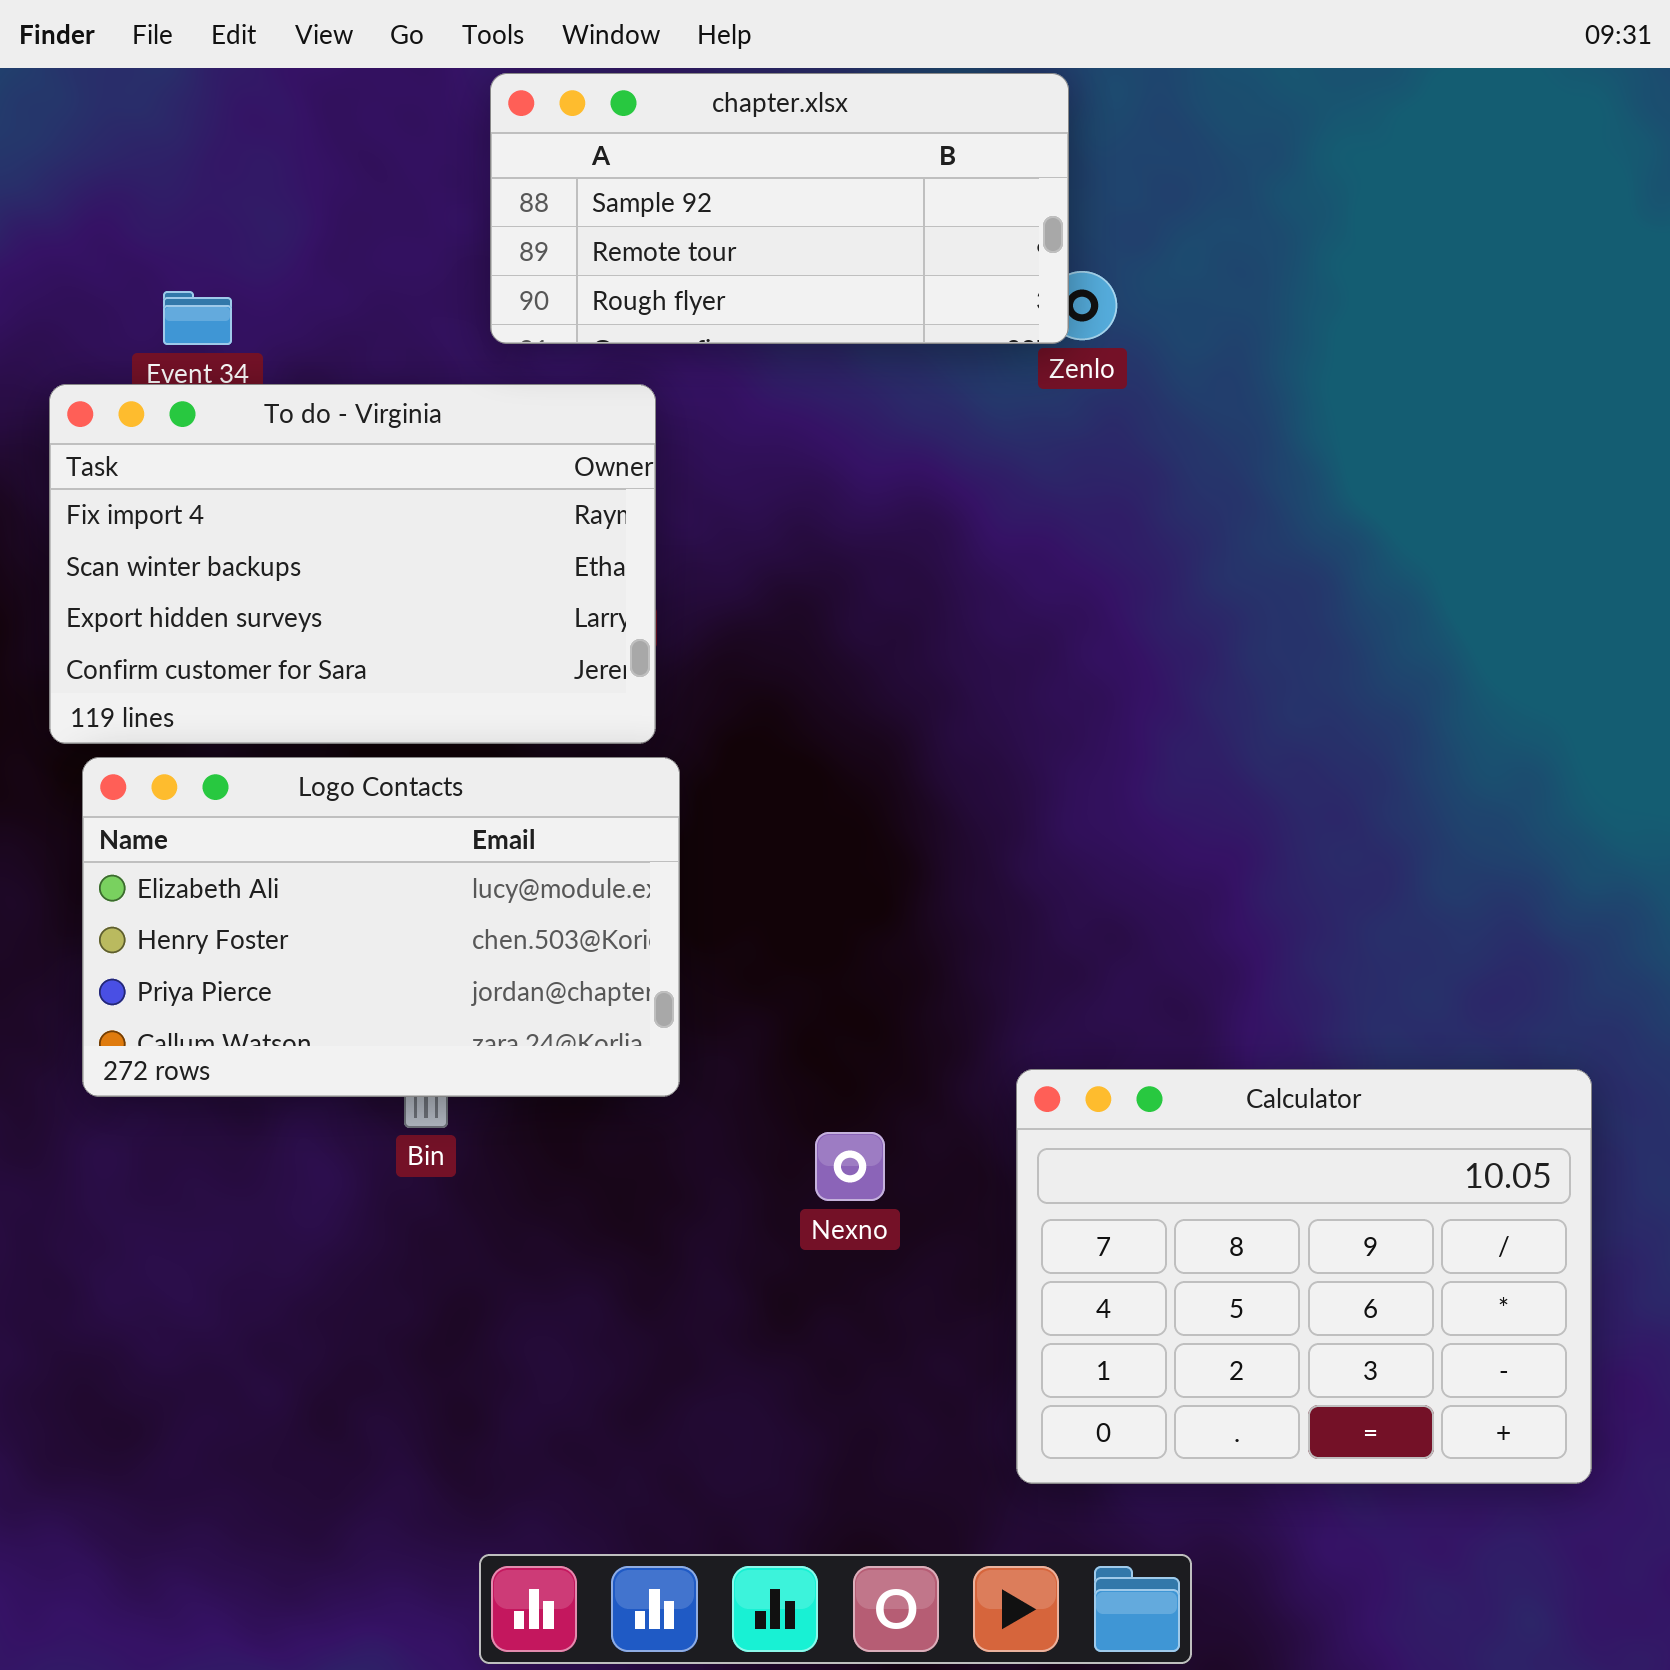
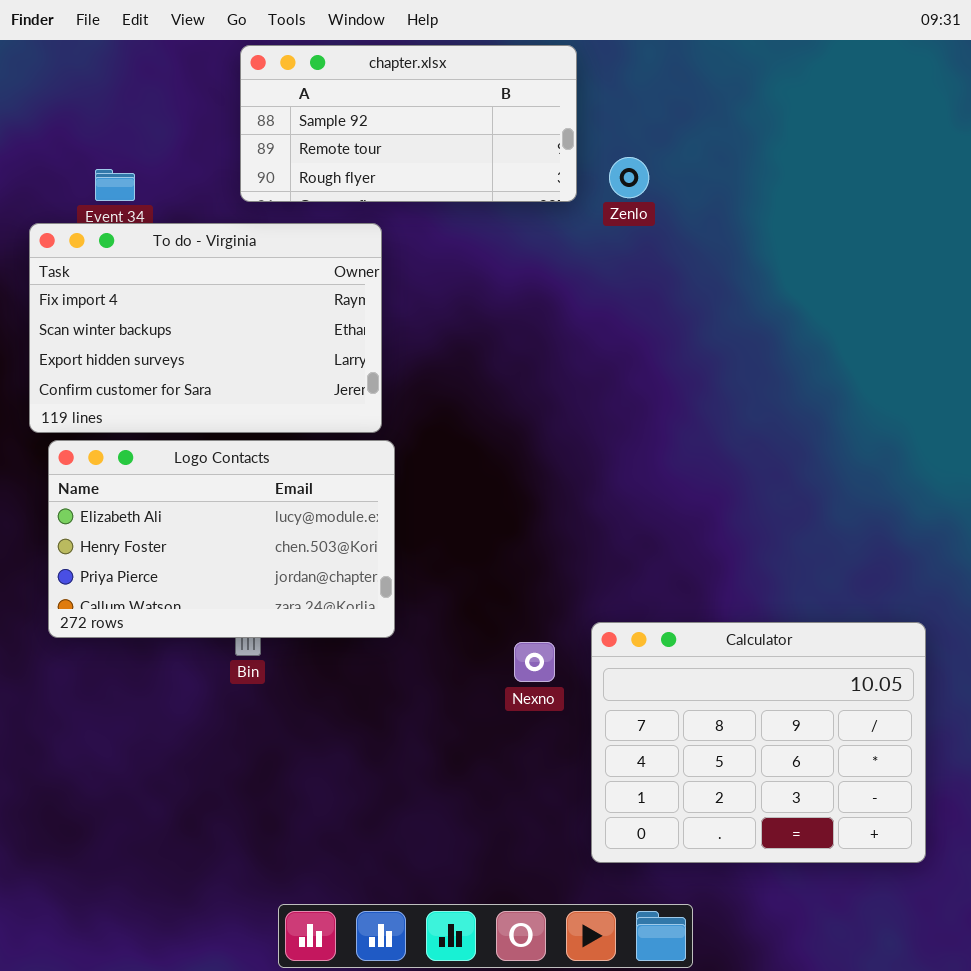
chapter.xlsx: [490,73,1069,344] -> [240,45,577,202], moved
Nexno: [815,1132,885,1201] -> [514,642,555,682], moved

